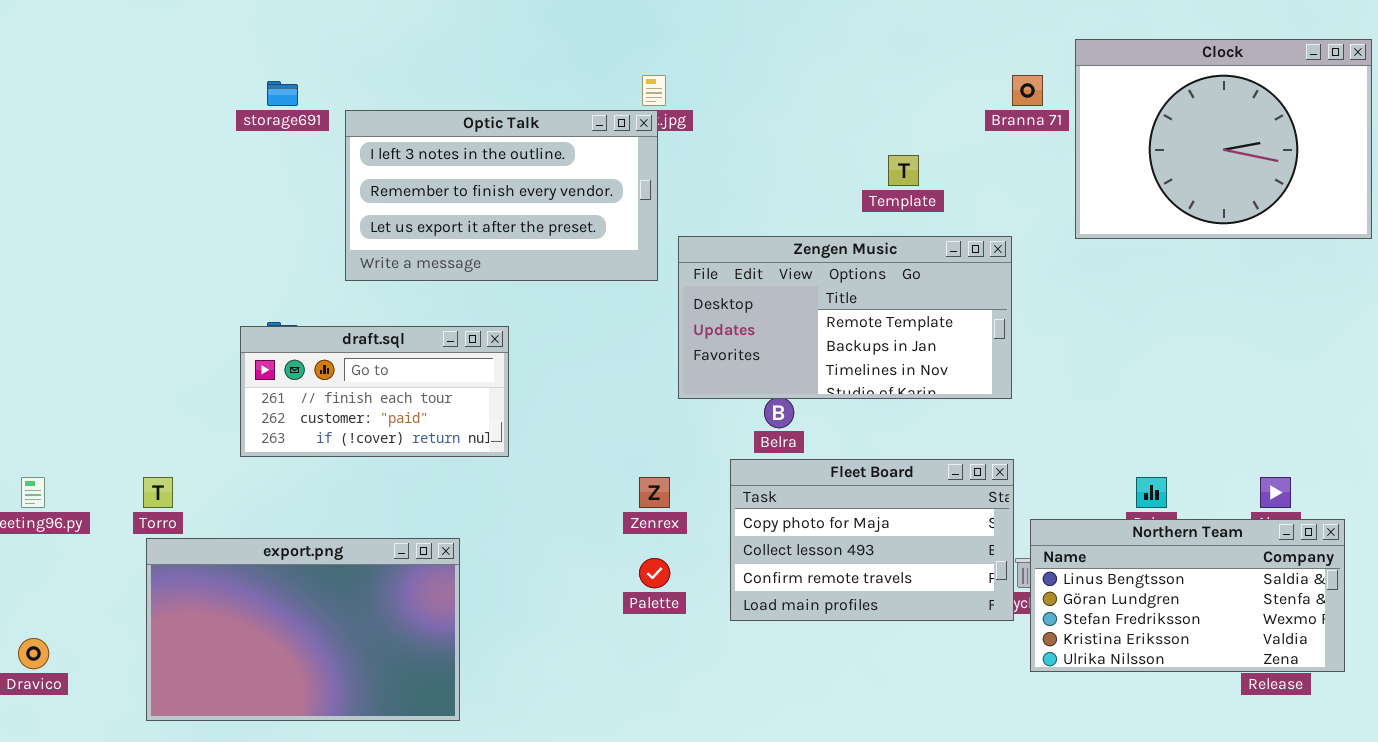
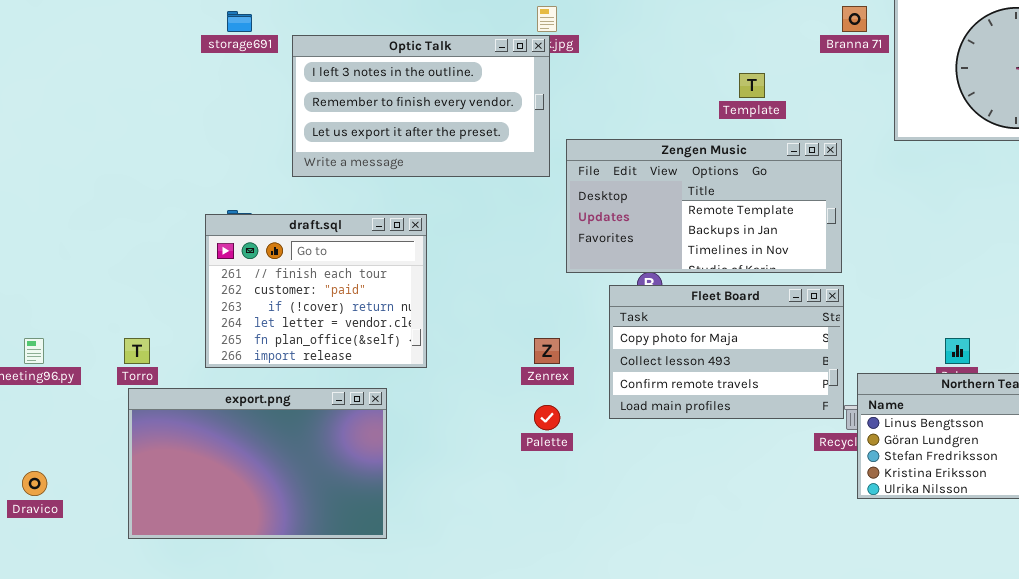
draft.sql: [240,326,509,457] -> [205,214,427,368], resized
Fleet Board: [730,459,1014,621] -> [609,285,844,419], moved

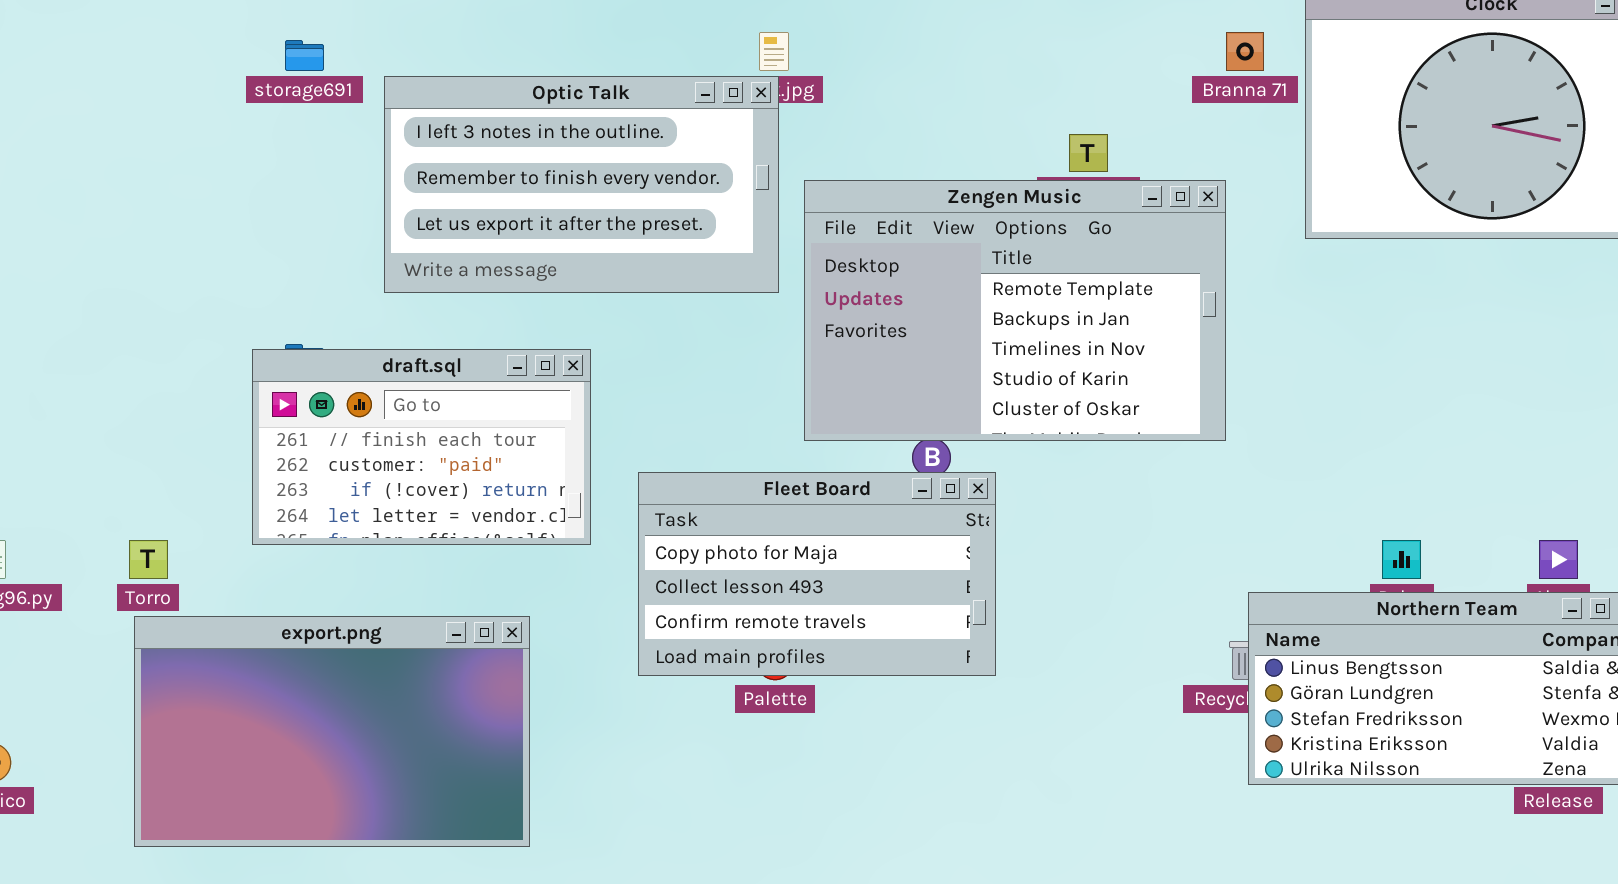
Zengen Music: [566,139,842,273] -> [804,180,1226,441], resized
draft.sql: [205,214,427,368] -> [252,349,591,545], resized
Fleet Board: [609,285,844,419] -> [638,472,996,676], moved

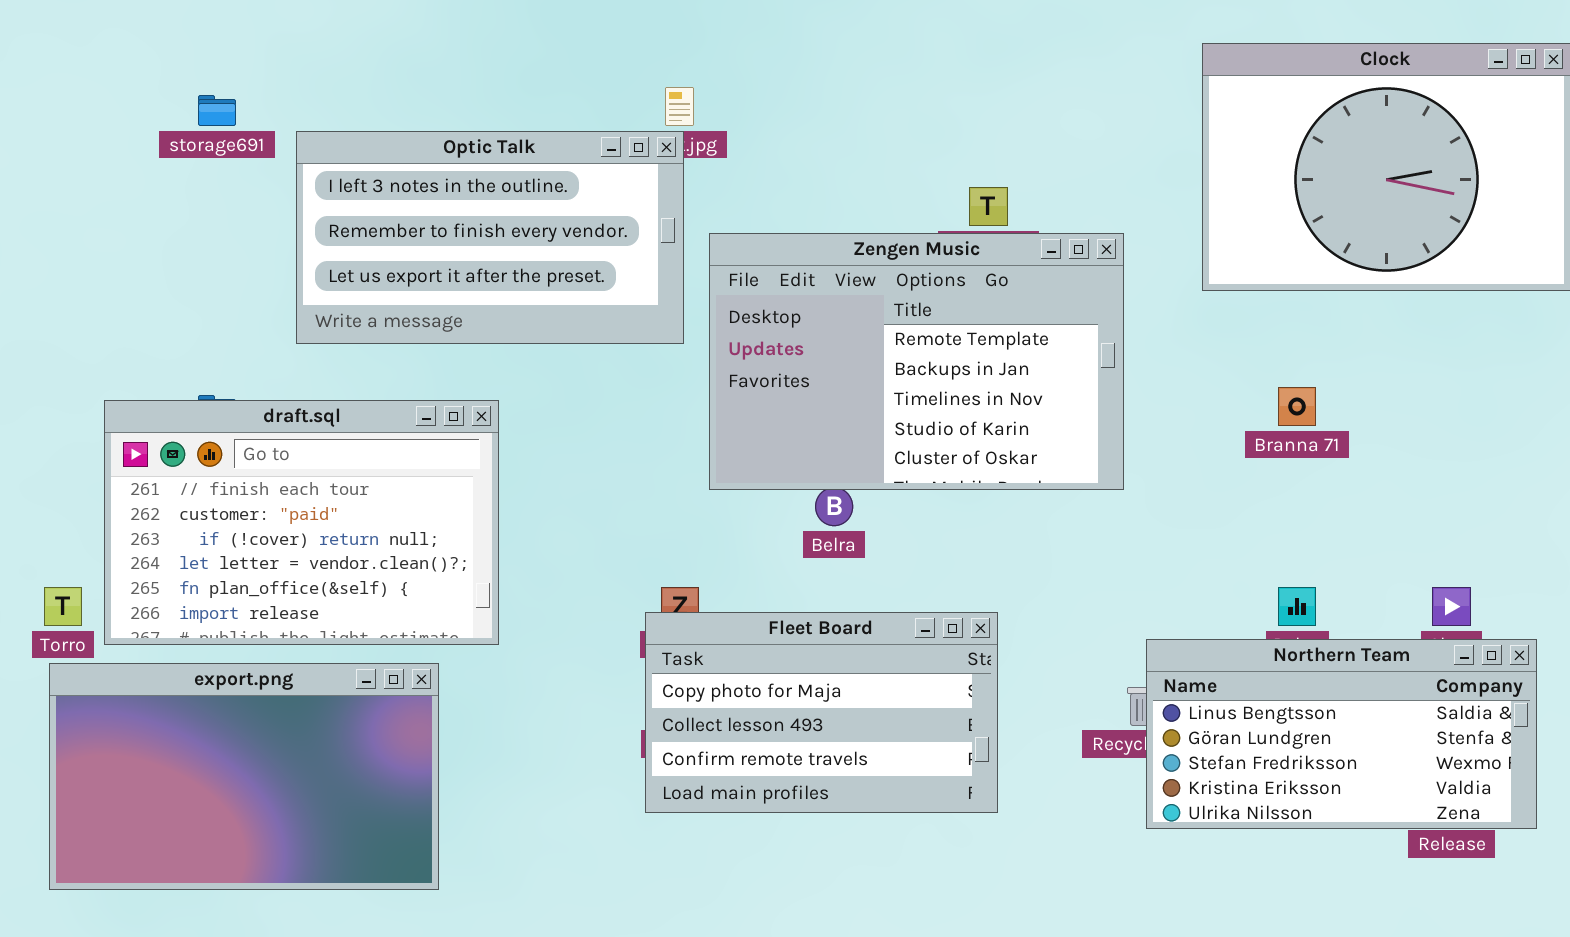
Branna 71: [1226,32,1264,71] -> [1278,387,1316,426], moved
draft.sql: [252,349,591,545] -> [104,400,499,645], resized
Fleet Board: [638,472,996,676] -> [645,612,998,813], moved

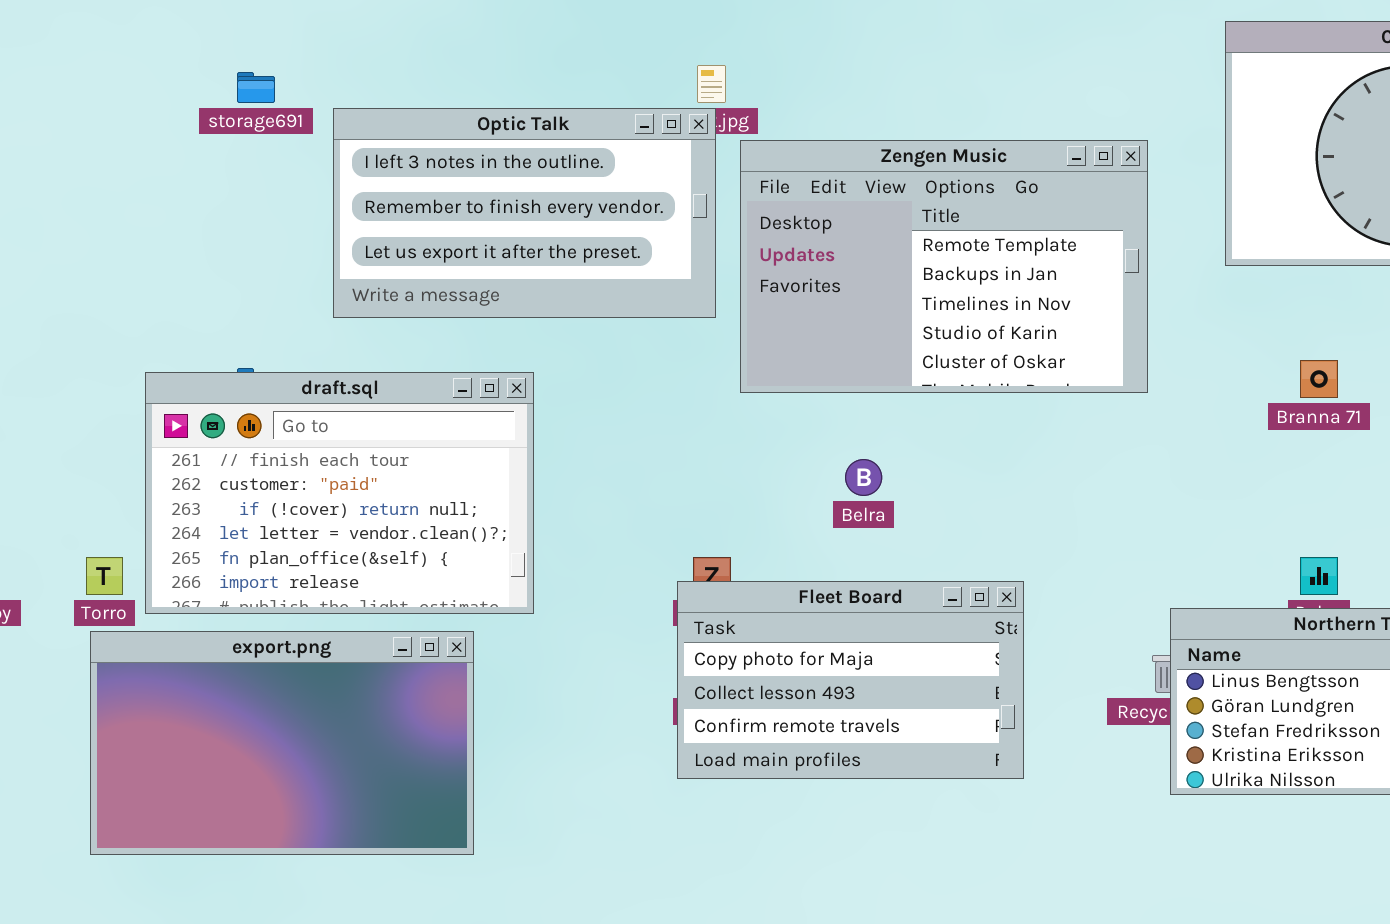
Zengen Music: [709,233,1124,490] -> [740,140,1148,393], moved

